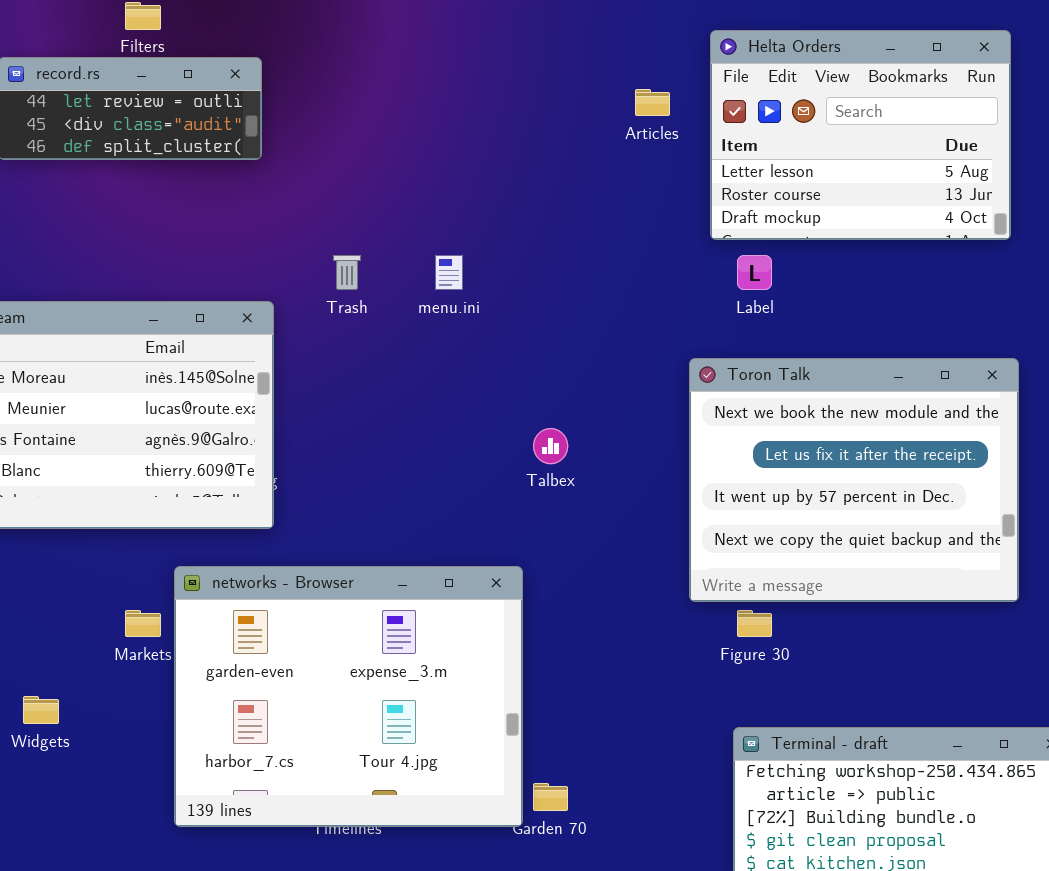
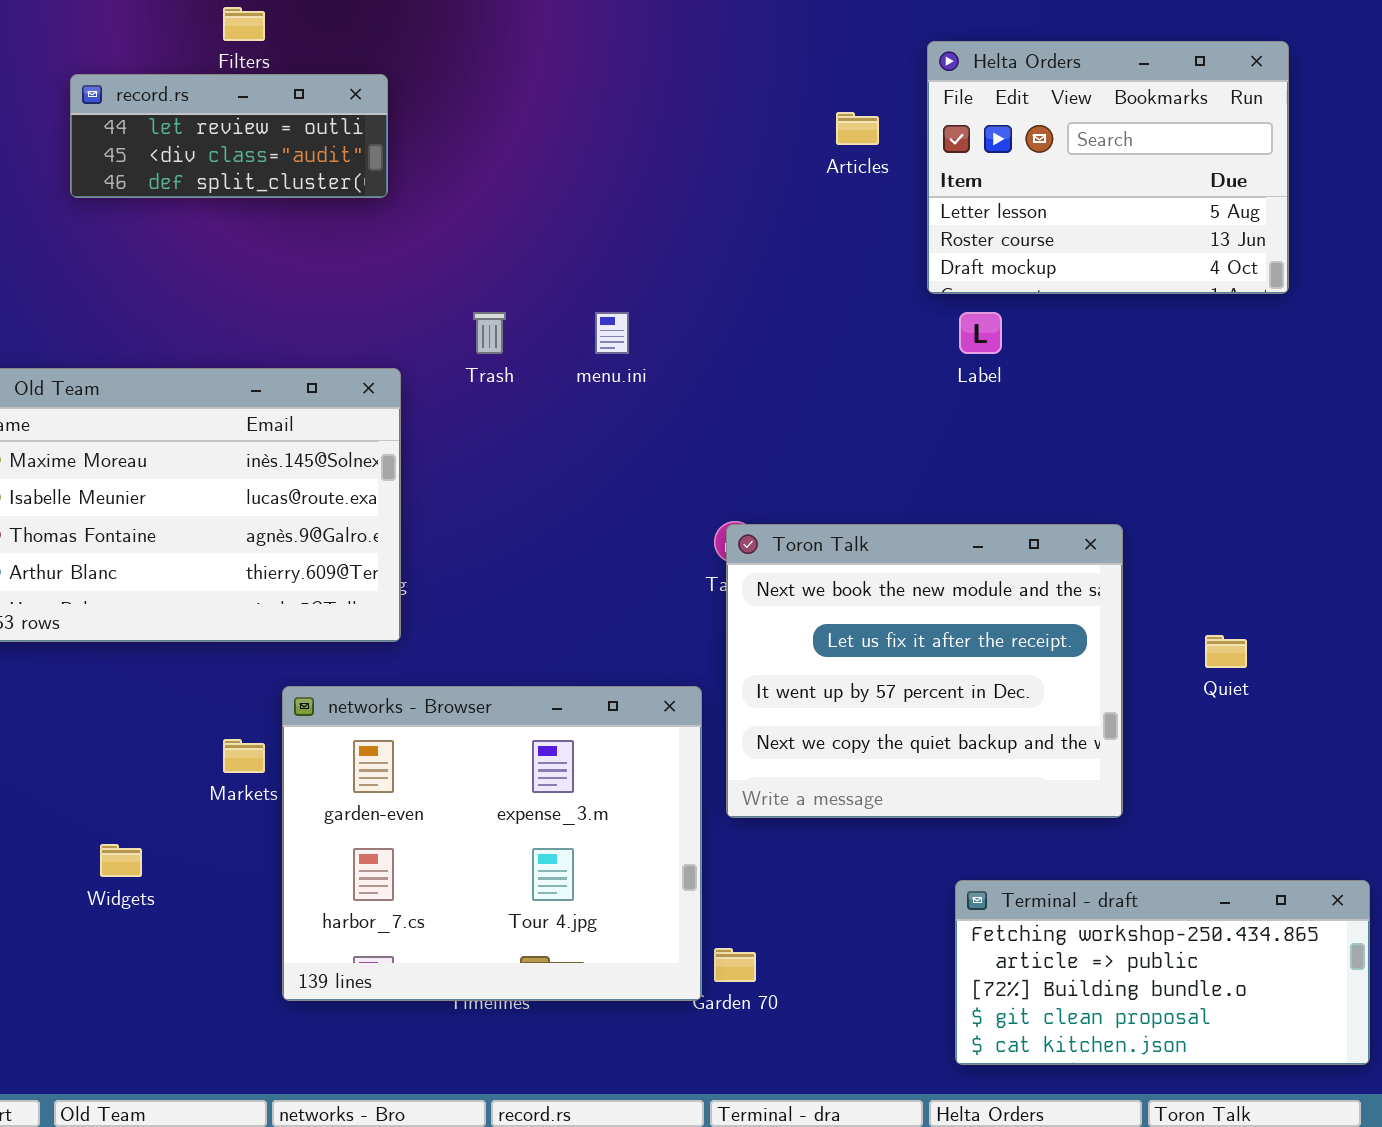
Toron Talk: [689,358,1019,602] -> [726,524,1123,818], moved

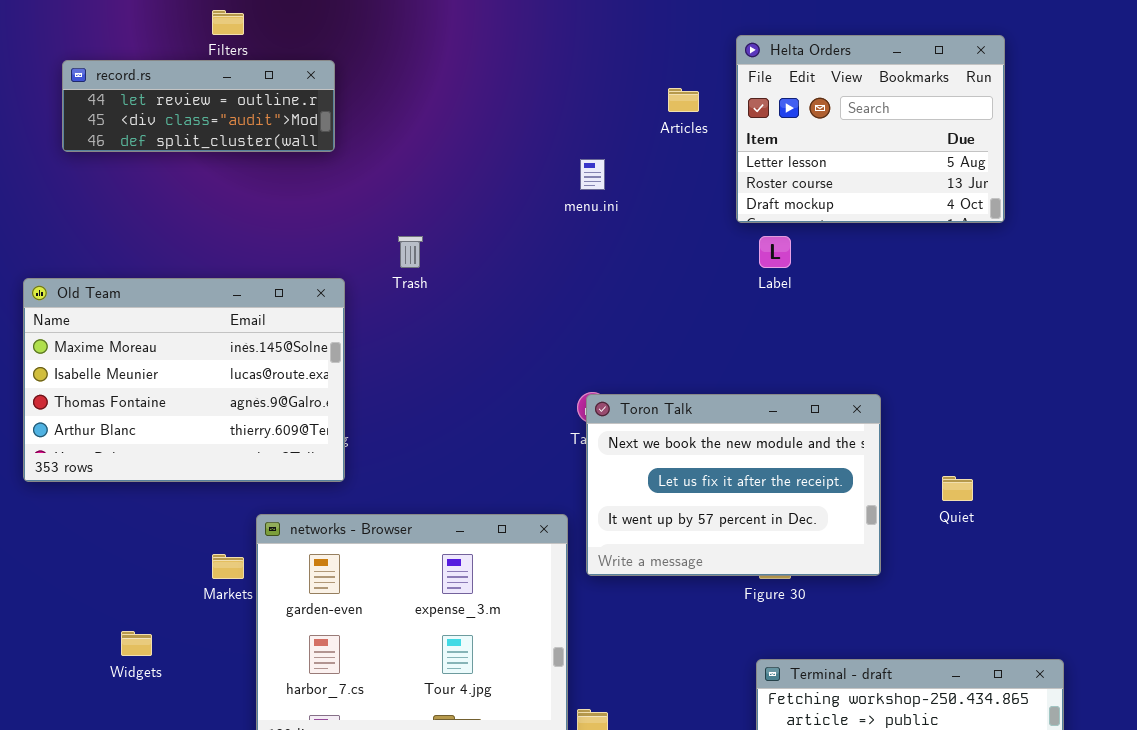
record.rs: [70,74,388,198] -> [62,60,335,152], resized
menu.ini: [595,312,629,354] -> [580,159,605,190], moved
Toron Talk: [726,524,1123,818] -> [586,394,881,576], resized

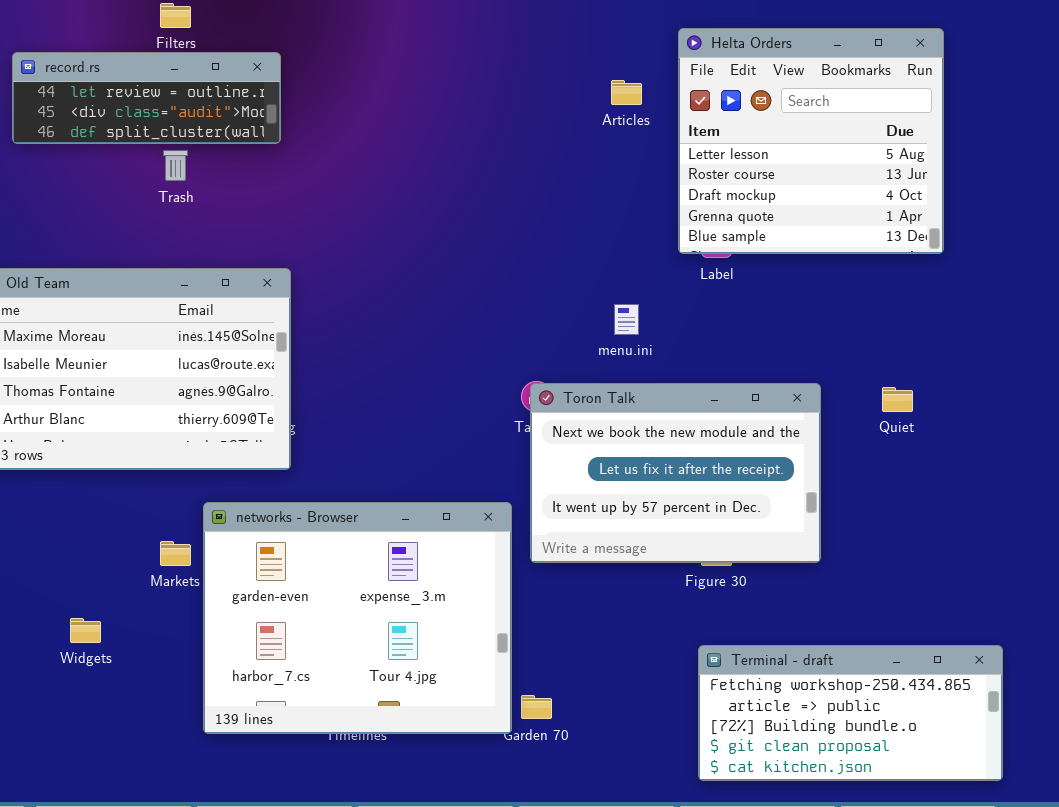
Helta Orders: [736,35,1005,223] -> [678,28,944,254], resized
menu.ini: [580,159,605,190] -> [614,304,639,335], moved
Trash: [398,236,423,268] -> [163,150,188,181], moved
Quiet: [942,476,973,501] -> [882,387,913,412], moved

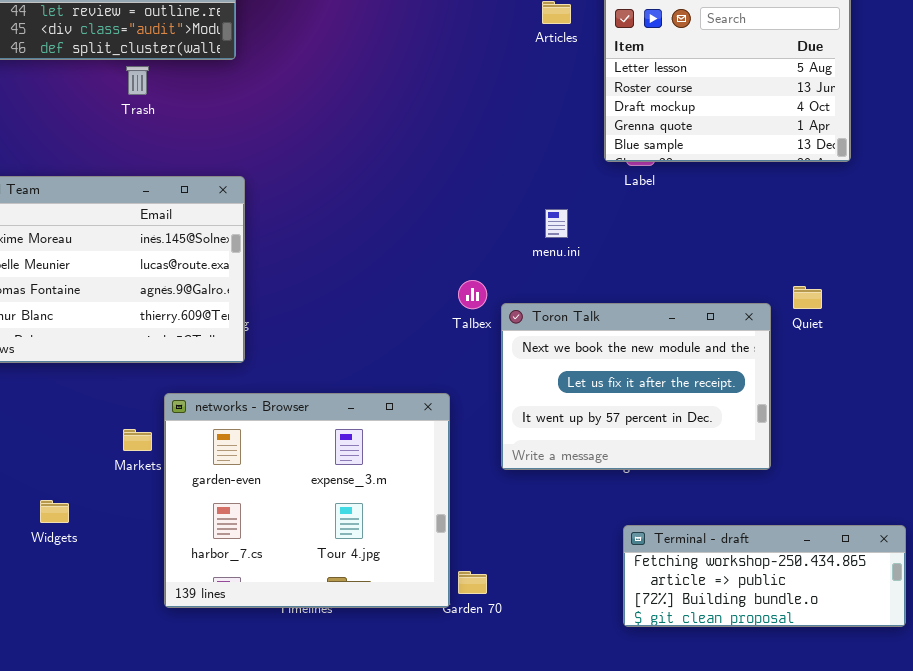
Toron Talk: [530,383,821,563] -> [501,303,771,470], moved
Terminal - draft: [698,645,1003,781] -> [623,525,906,627], resized

